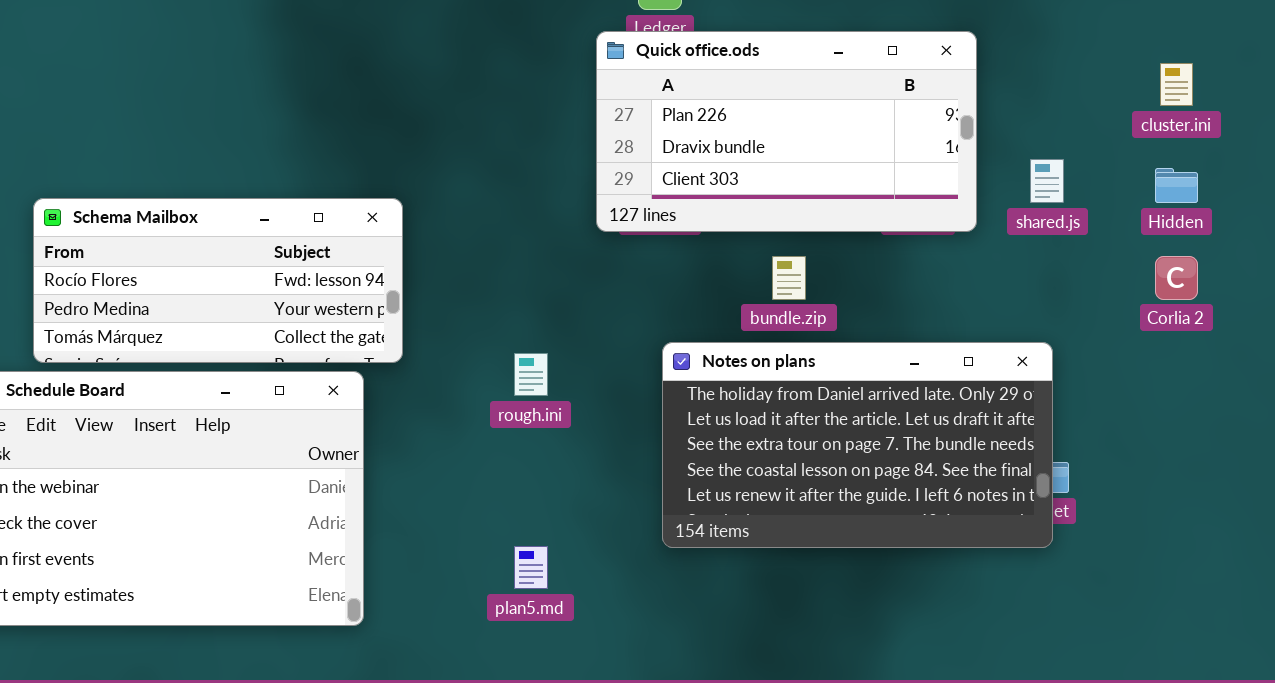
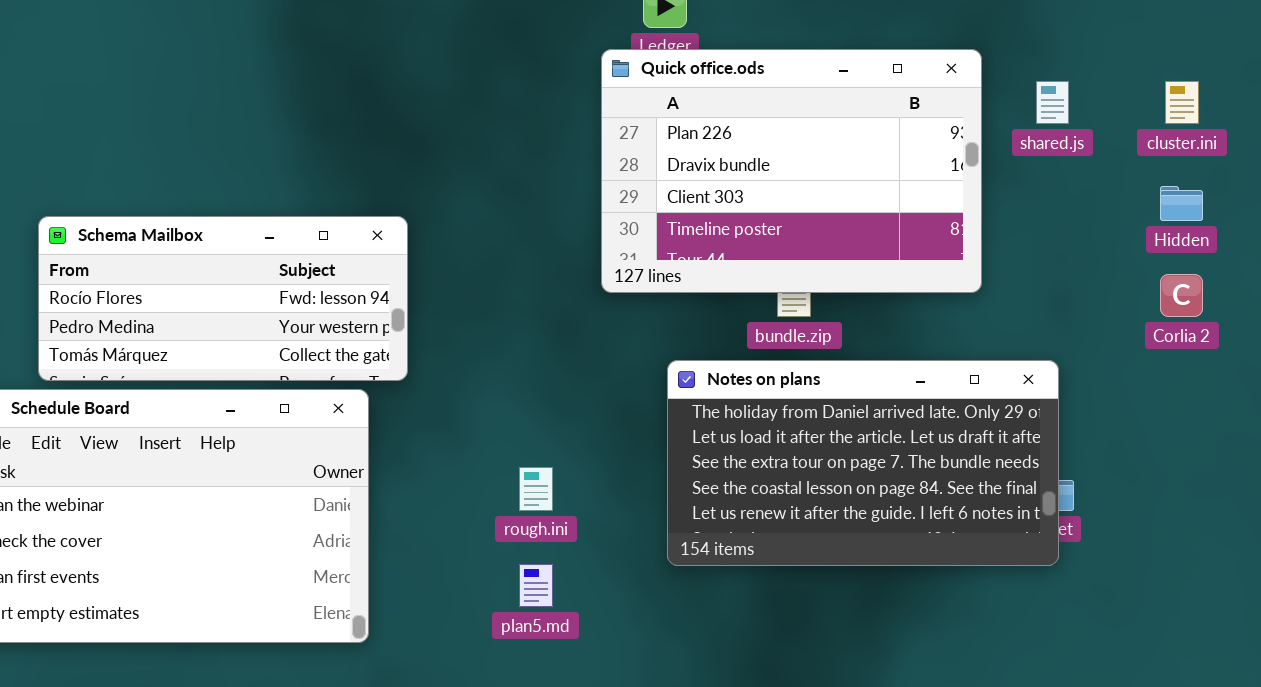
Quick office.ods: [596,31,977,232] -> [601,49,982,293], resized
shared.js: [1030,159,1064,203] -> [1036,81,1069,124], moved
rough.ini: [514,353,548,396] -> [519,467,553,511], moved

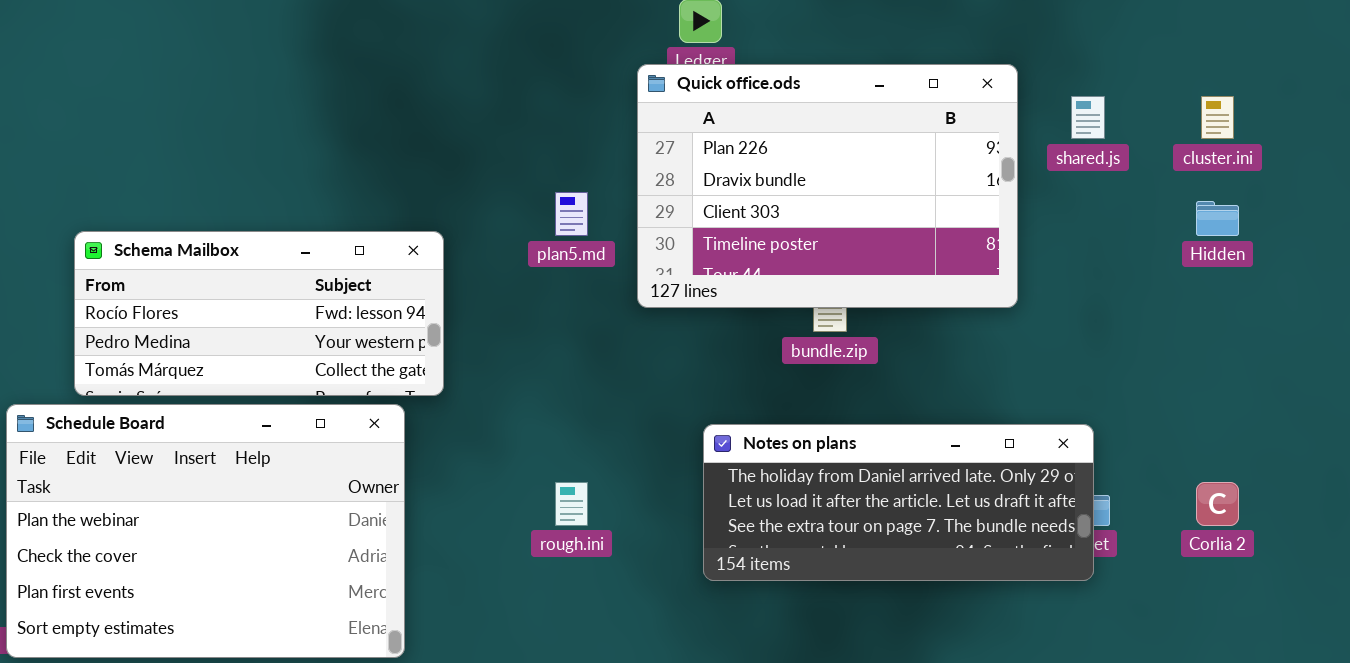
Corlia 2: [1160,274,1203,317] -> [1196,482,1239,526], moved
Notes on plans: [667,360,1059,566] -> [703,424,1094,581], resized
plan5.md: [519,564,553,607] -> [555,192,588,236], moved

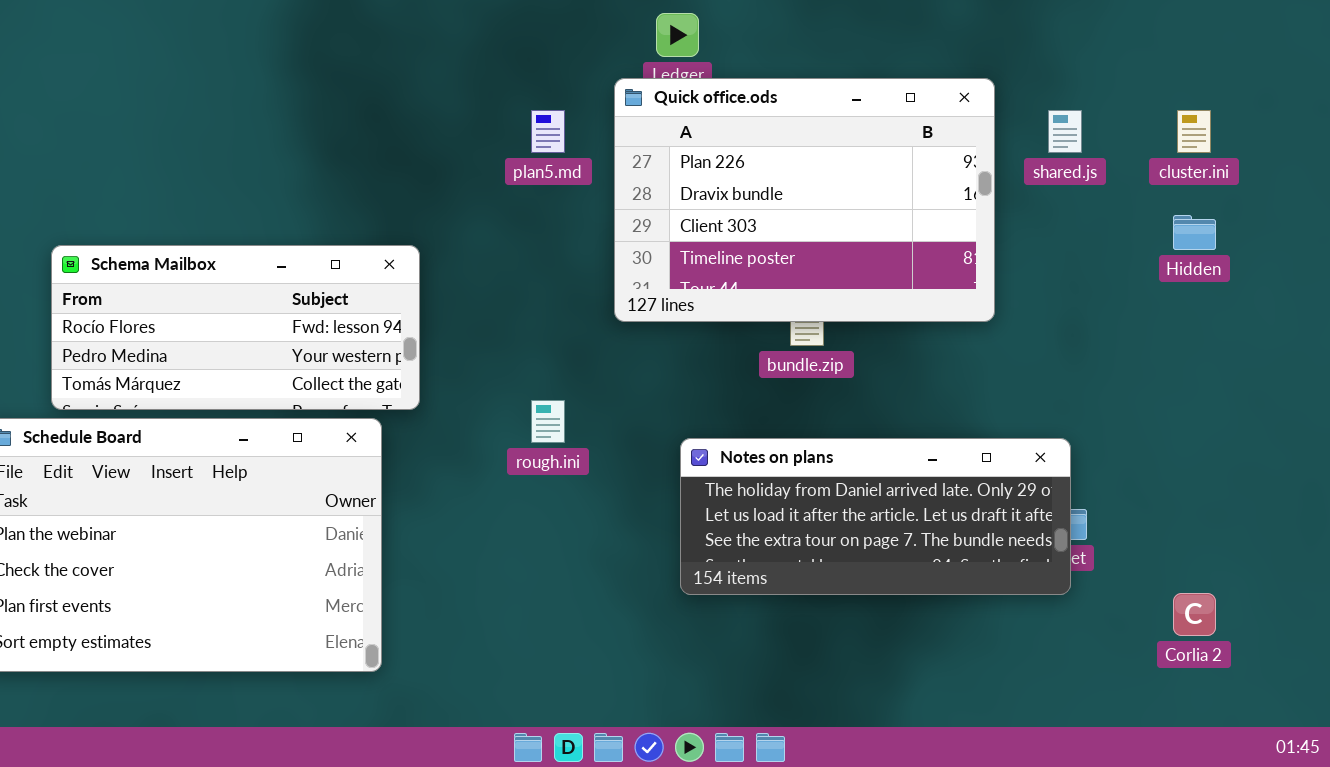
plan5.md: [555,192,588,236] -> [531,110,565,153], moved
rough.ini: [555,482,588,526] -> [531,400,565,443], moved
Corlia 2: [1196,482,1239,526] -> [1173,593,1216,636], moved

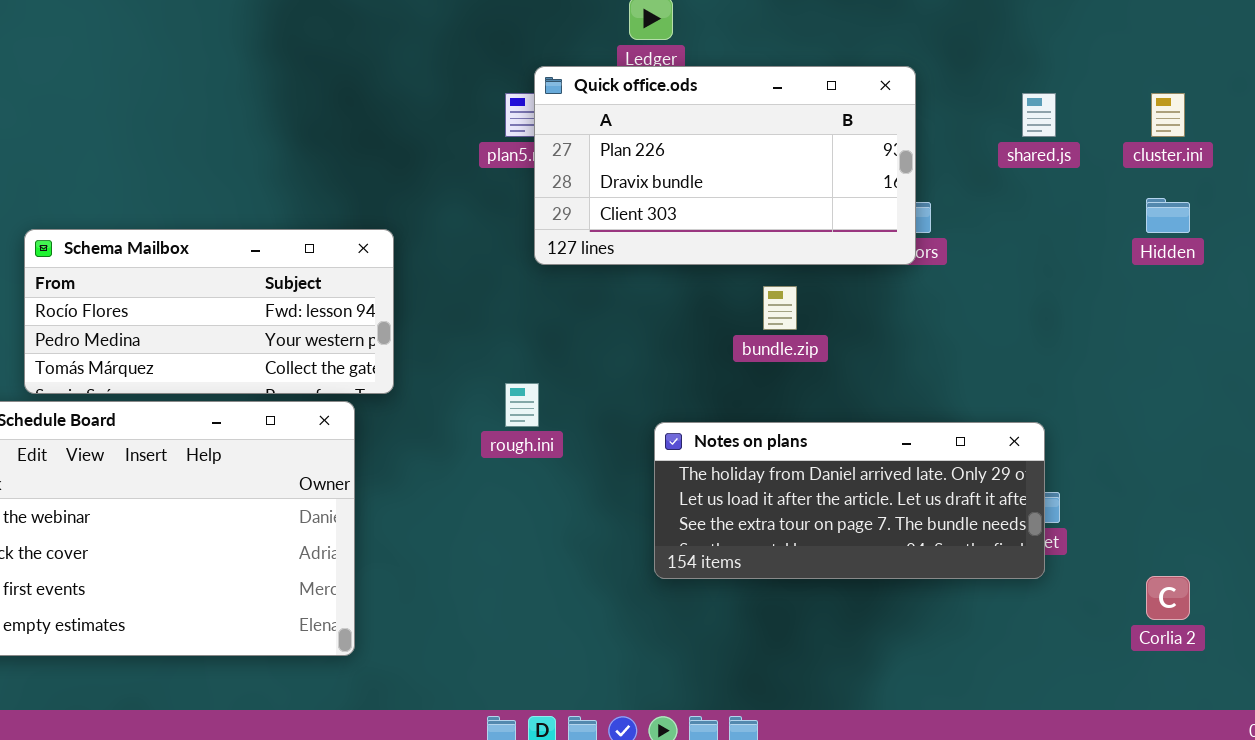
Quick office.ods: [614,78,995,322] -> [534,66,916,265], moved, resized

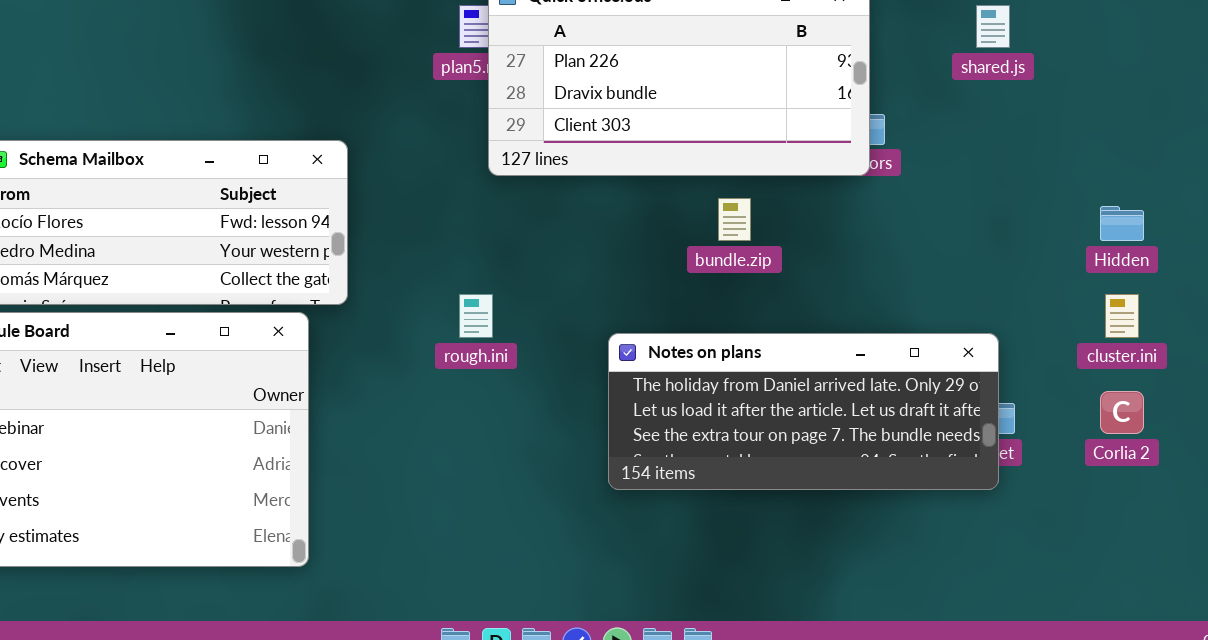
cluster.ini: [1151,93,1185,137] -> [1105,294,1139,338], moved
Hidden: [1146,198,1190,233] -> [1100,206,1144,241], moved
Corlia 2: [1146,576,1190,620] -> [1100,391,1144,434], moved

